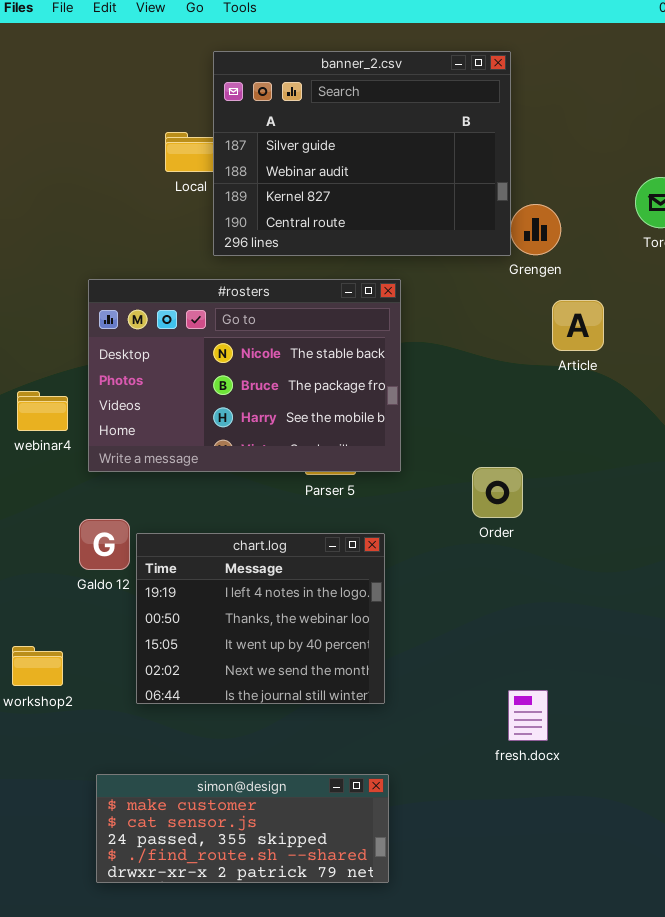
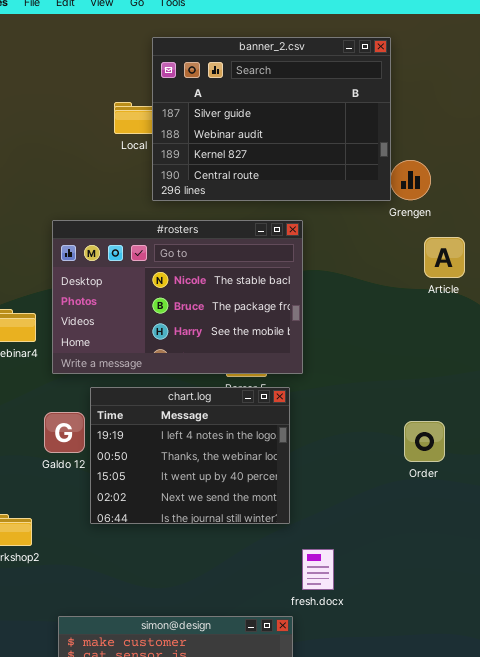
Order: [472,467,523,518] -> [404,421,445,462], moved
chart.log: [136,533,385,704] -> [90,387,290,524], moved
fresh.docx: [508,690,548,741] -> [302,549,334,590], moved

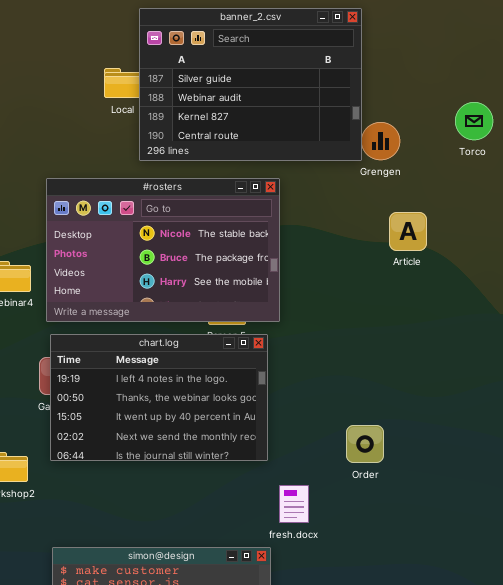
Article: [424,237,465,278] -> [389,212,427,251], moved
chart.log: [90,387,290,524] -> [50,334,268,461], resized
Order: [404,421,445,462] -> [346,425,384,463], moved

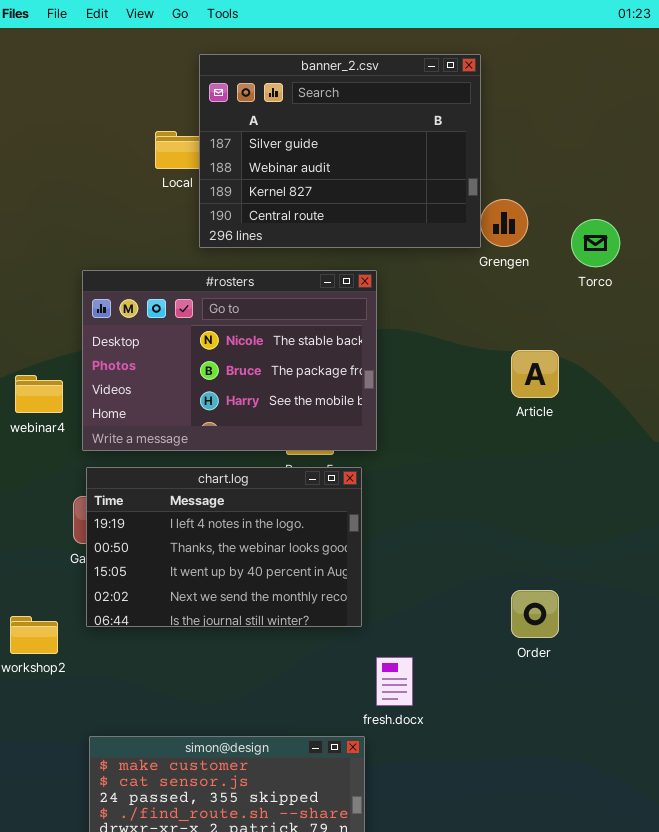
Torco: [455,102,493,140] -> [571,219,620,267], moved
Article: [389,212,427,251] -> [511,350,559,398], moved
Order: [346,425,384,463] -> [511,590,559,638], moved

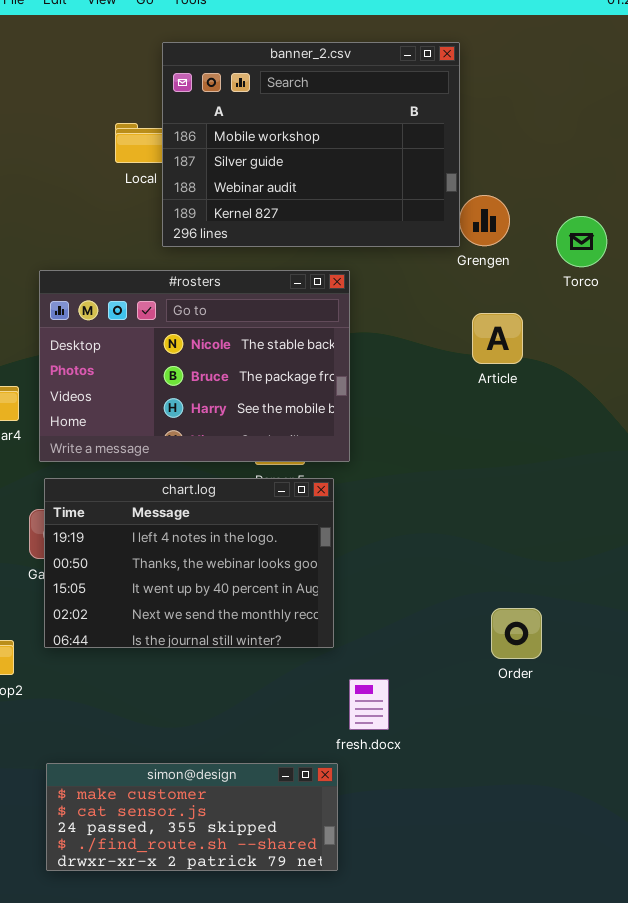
banner_2.csv: [199,54,481,248] -> [162,42,460,247], scrolled up 1 row
Article: [511,350,559,398] -> [472,313,523,364], moved

